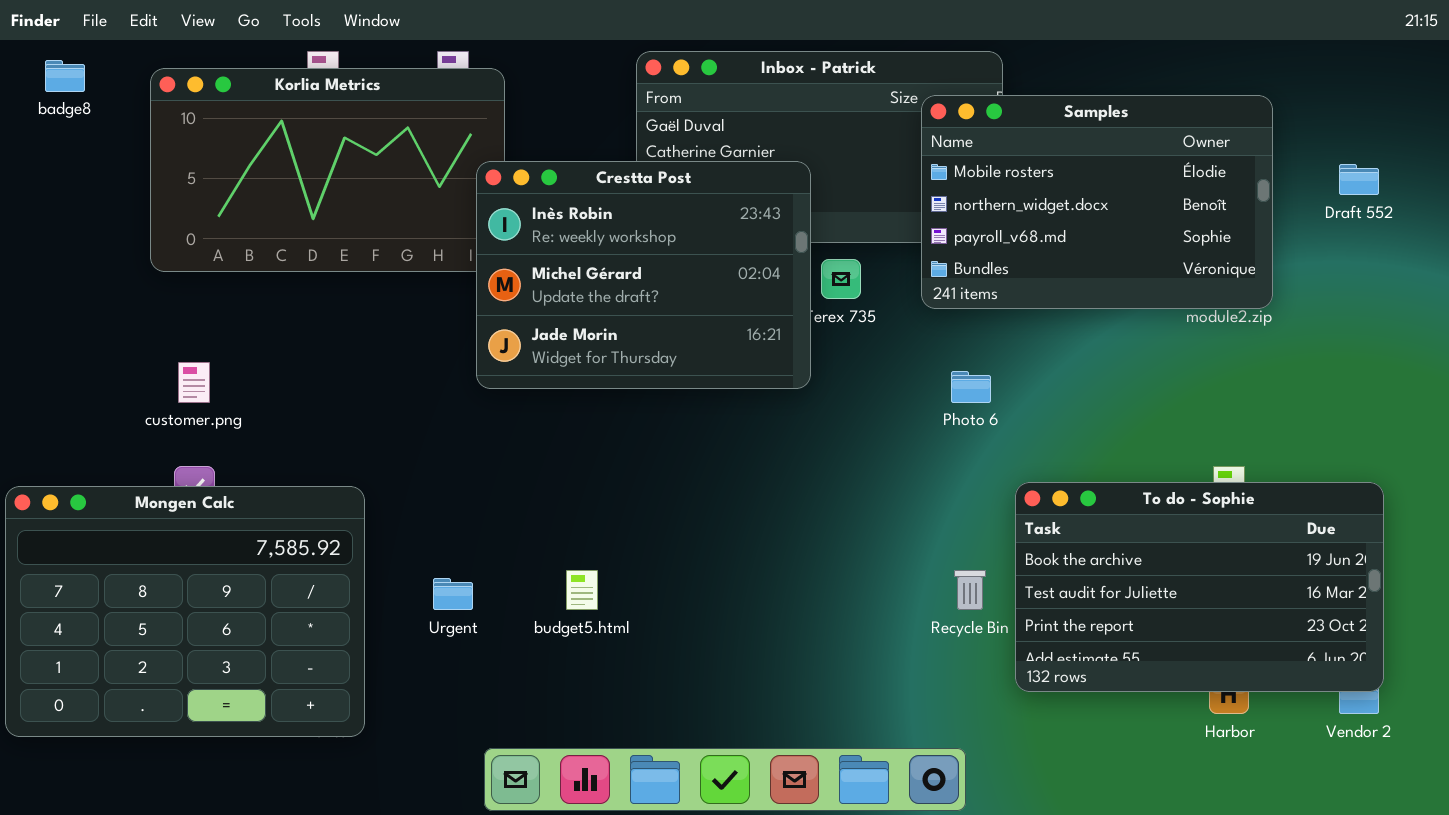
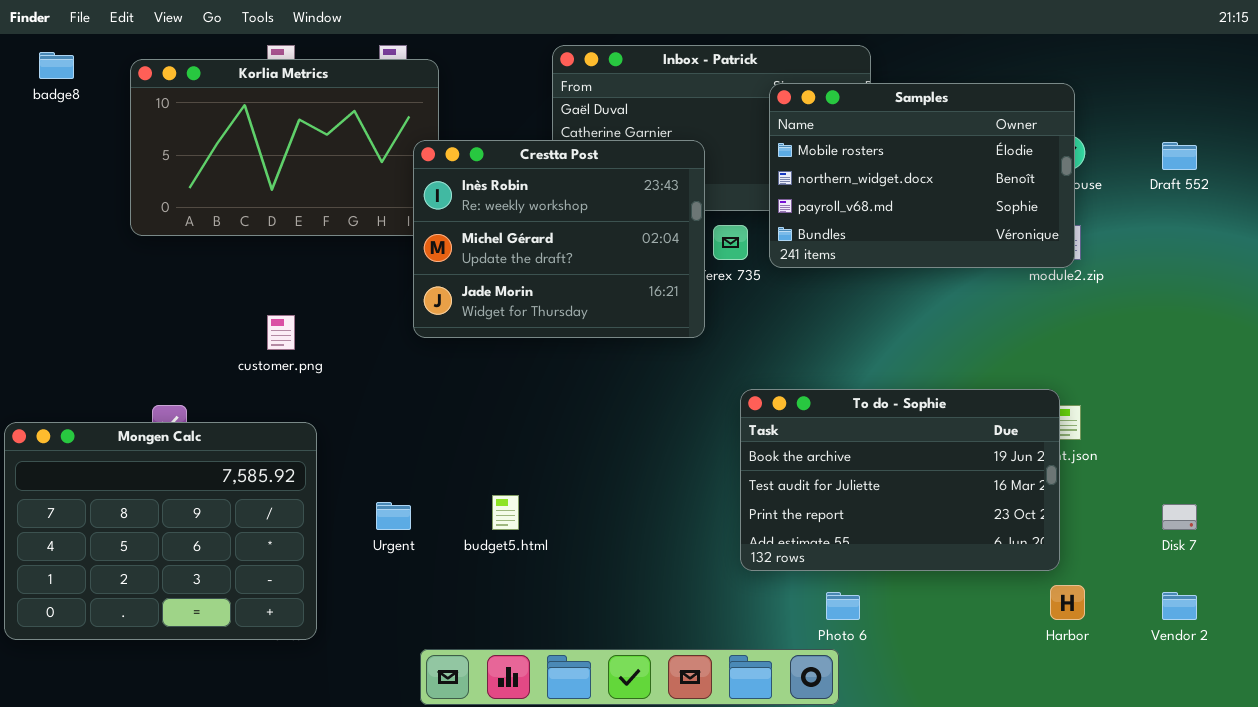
Samples: [921,95,1273,309] -> [769,83,1075,268], moved
customer.png: [178,362,210,403] -> [267,315,295,350], moved
Photo 6: [951,371,991,403] -> [826,592,860,620], moved
To do - Sophie: [1015,482,1384,692] -> [740,389,1060,571], moved

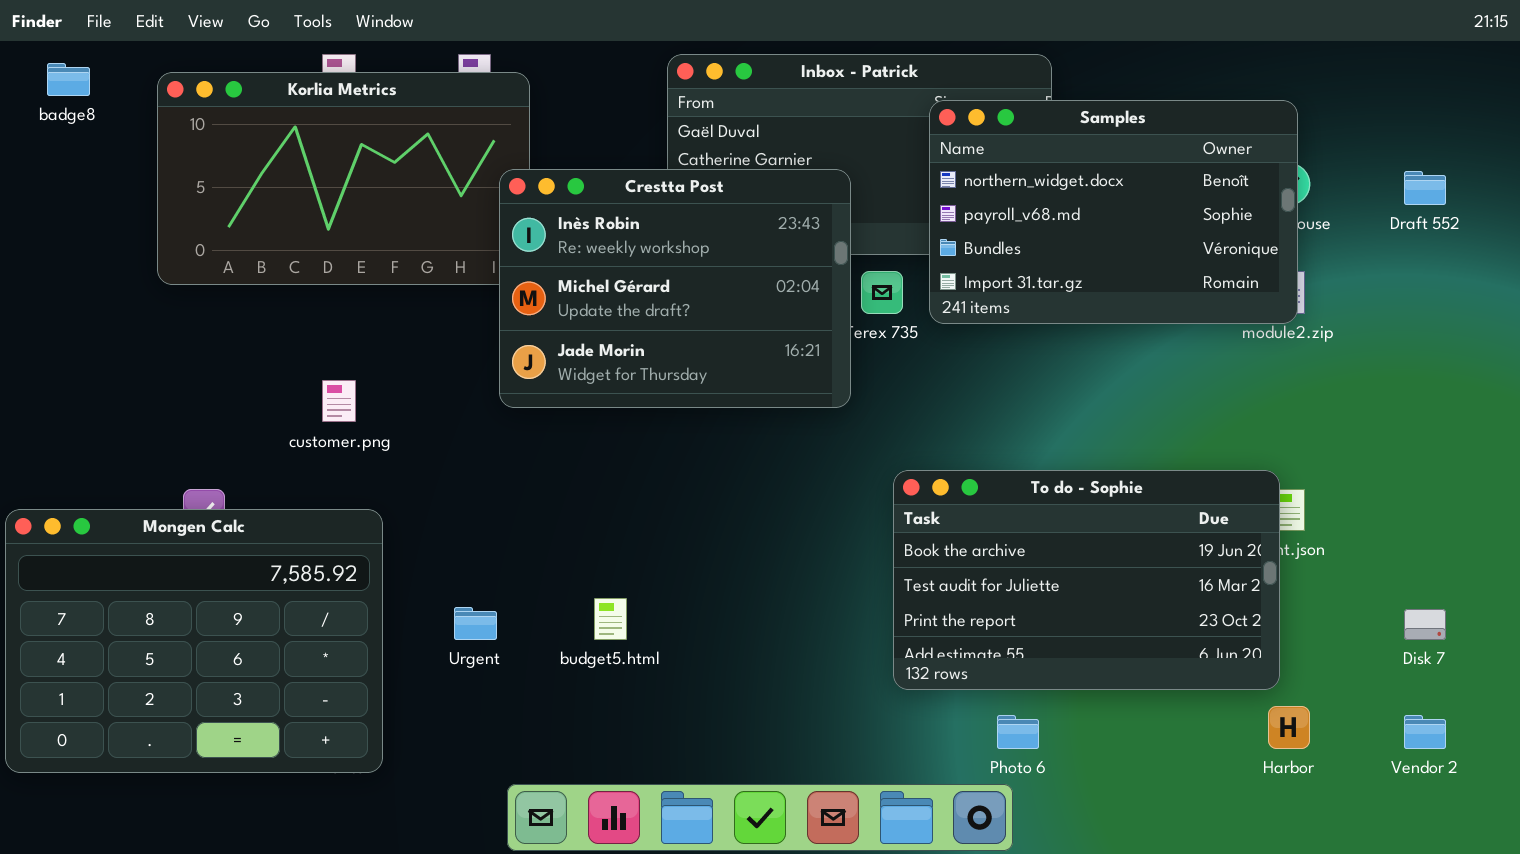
Samples: [769,83,1075,268] -> [929,100,1298,324], scrolled down 1 row

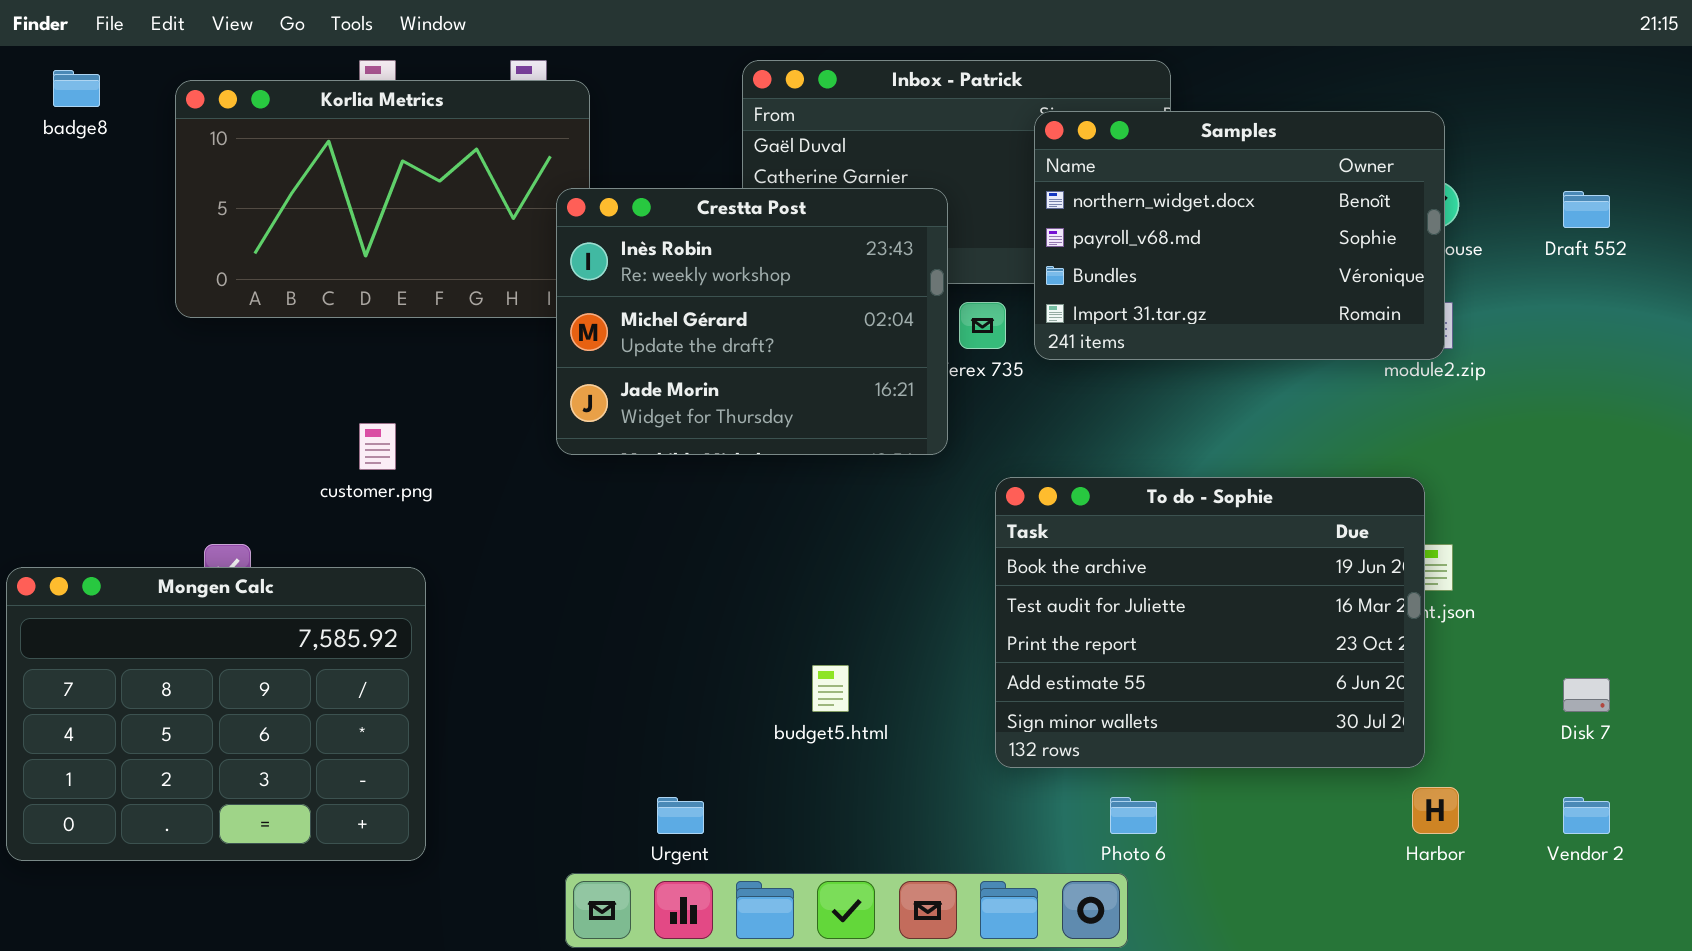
To do - Sophie: [893,470,1280,690] -> [995,477,1425,768], resized
budget5.html: [594,598,627,640] -> [812,665,849,712], moved
Urgent: [454,607,497,640] -> [657,797,704,834], moved

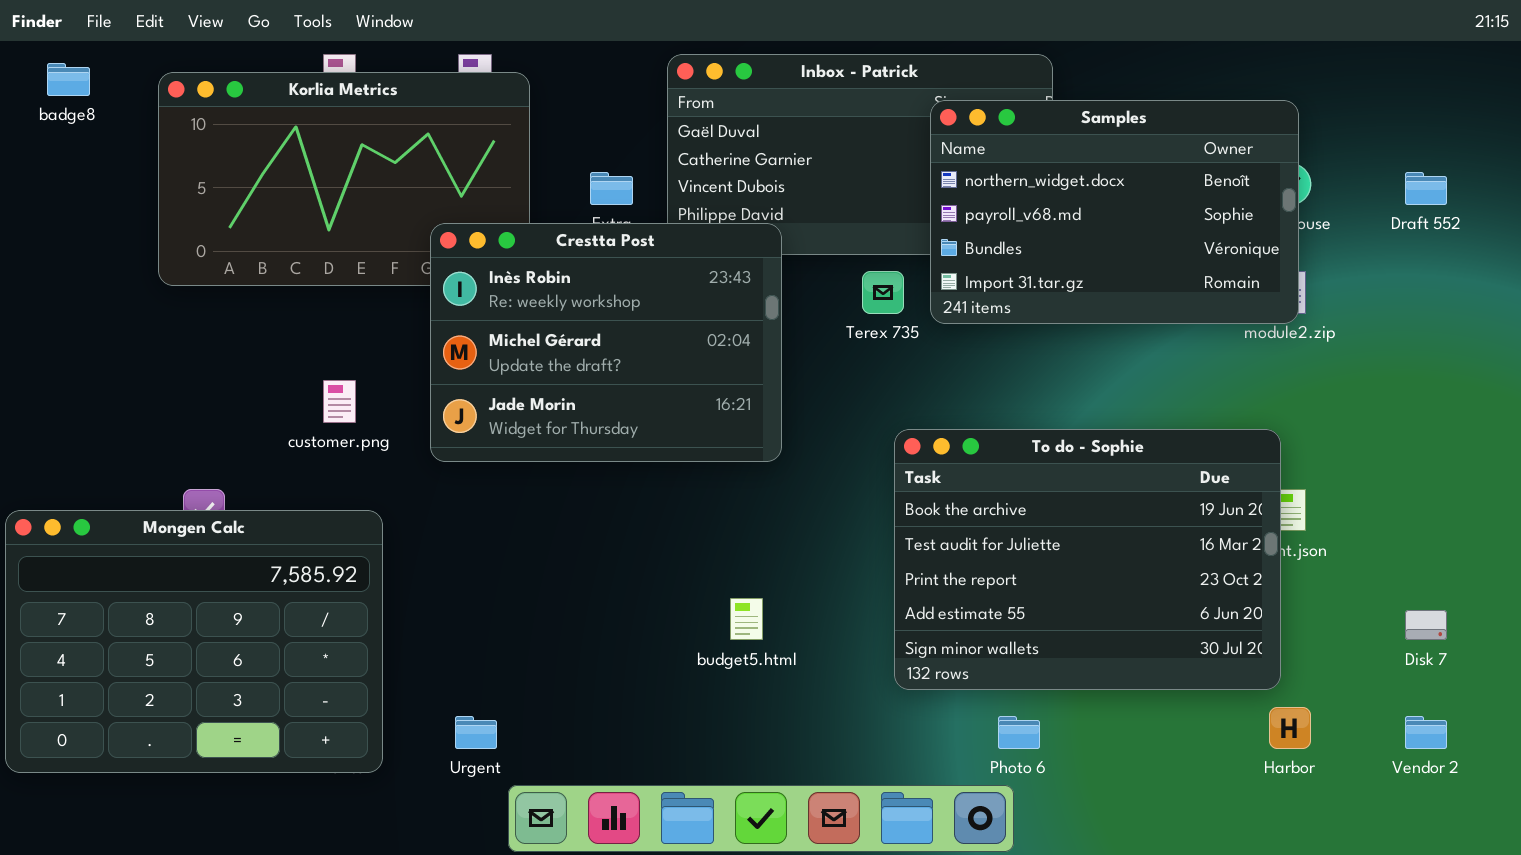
Crestta Post: [556,188,948,455] -> [430,223,782,462], moved
Urgent: [657,797,704,834] -> [455,716,497,749], moved

